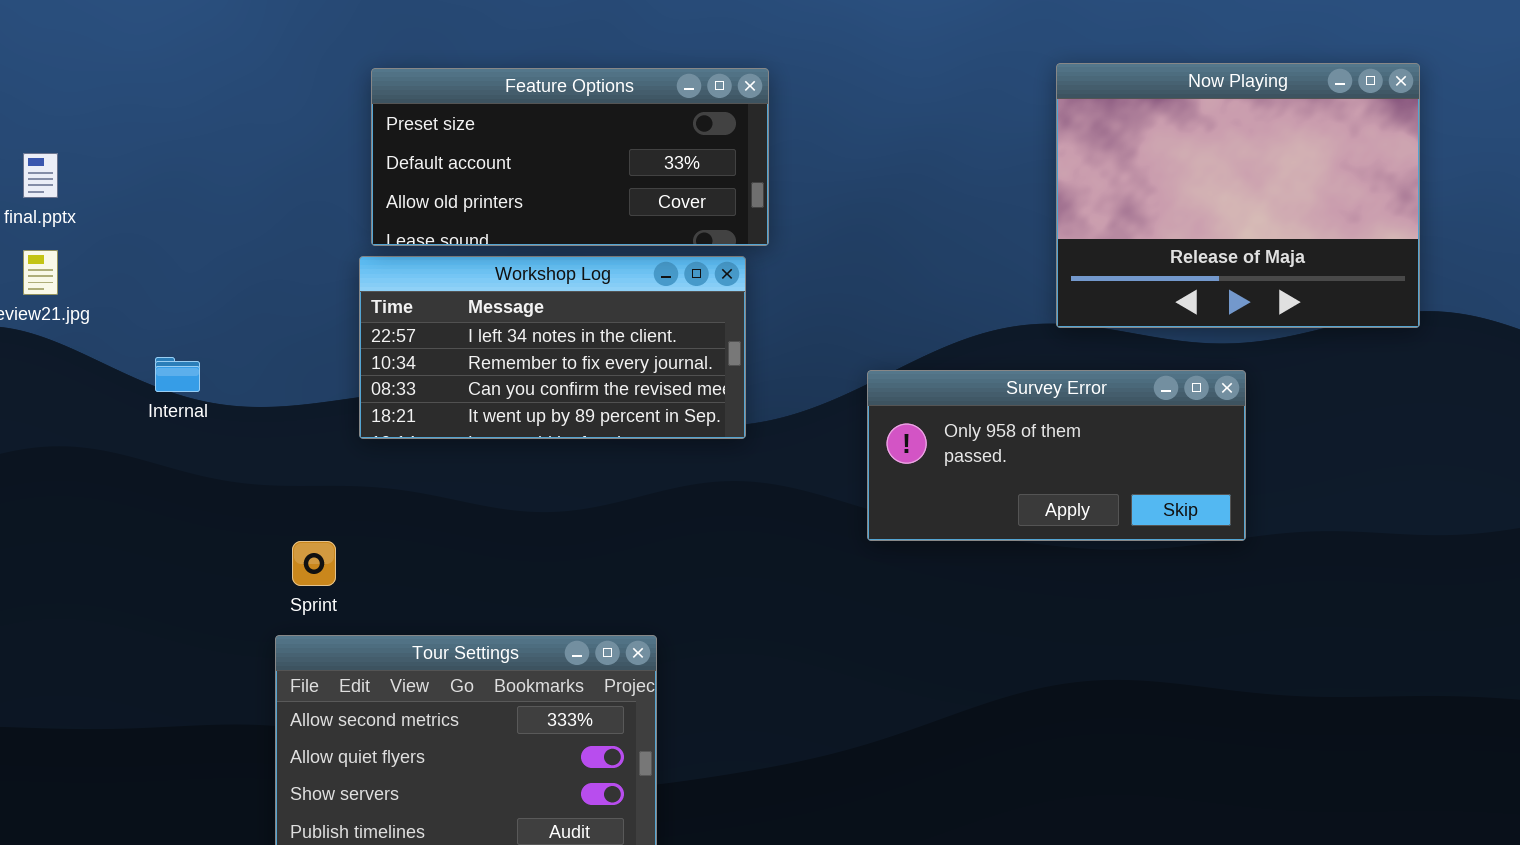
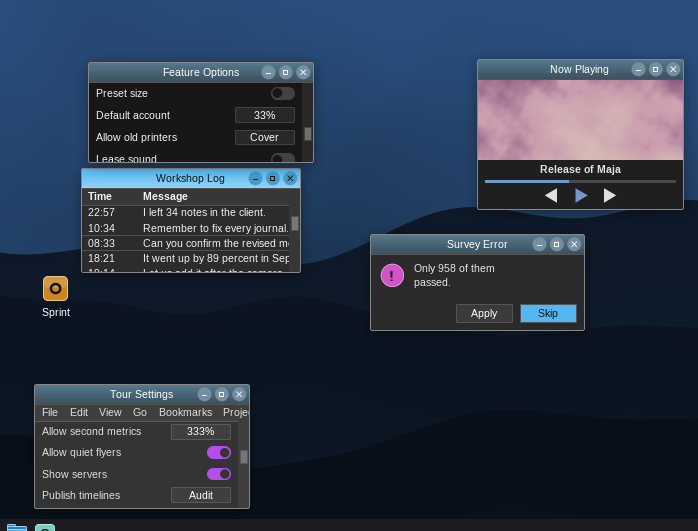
Sprint: [292,541,336,586] -> [43,276,68,301], moved

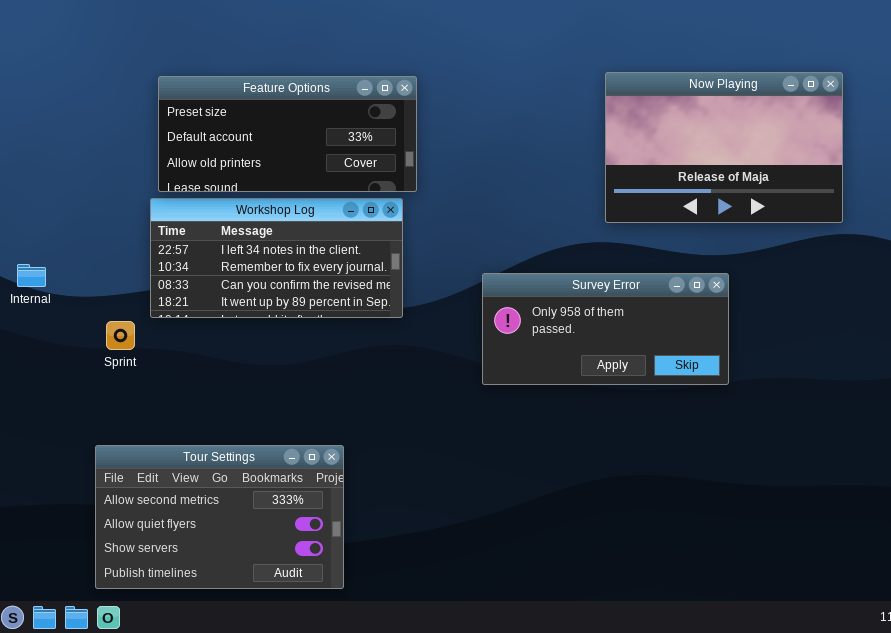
Now Playing: [477,59,684,210] -> [605,72,843,223], resized

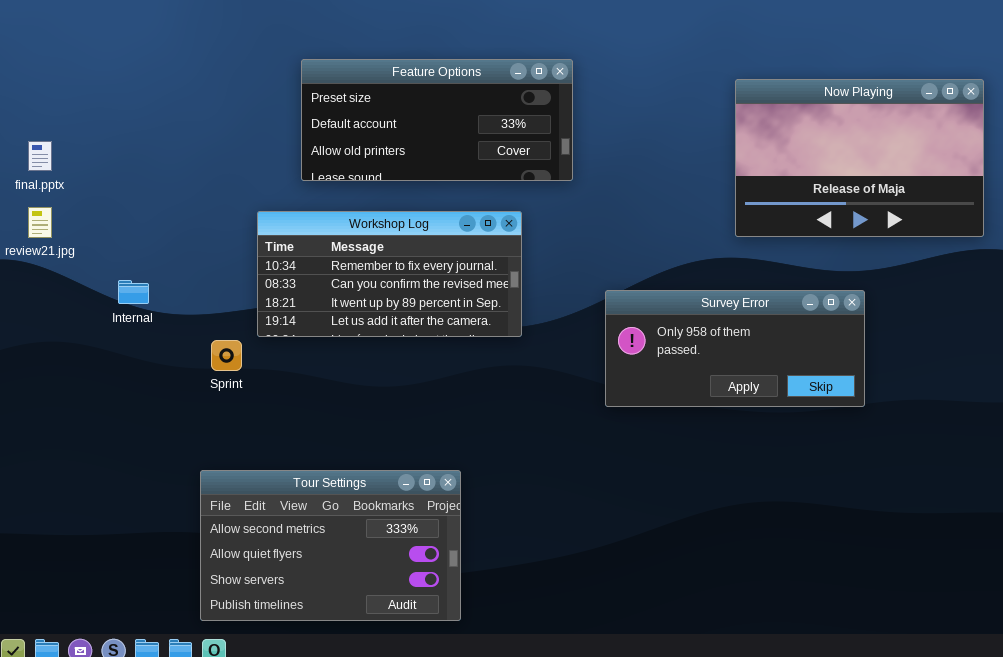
Feature Options: [158,76,417,192] -> [301,59,573,181], moved
Workshop Log: [150,198,403,318] -> [257,211,522,337], scrolled down 1 row

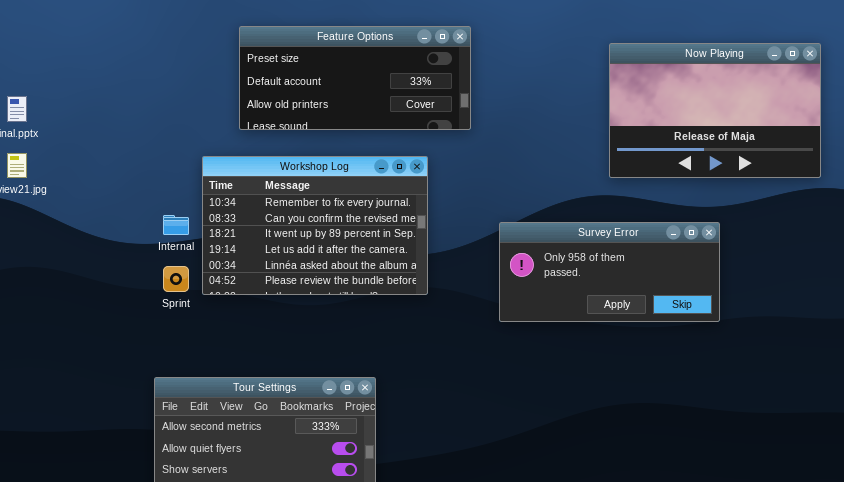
Workshop Log: [257,211,522,337] -> [202,156,428,295], resized
Internal: [118,280,149,304] -> [163,215,189,235], moved

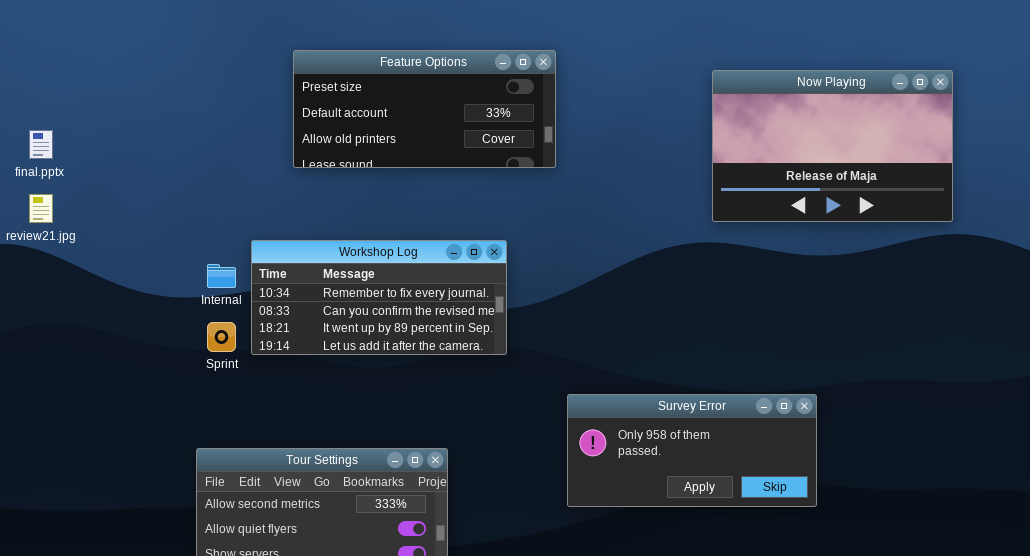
Workshop Log: [202,156,428,295] -> [251,240,507,355], resized
Survey Error: [499,222,720,322] -> [567,394,817,507], moved

